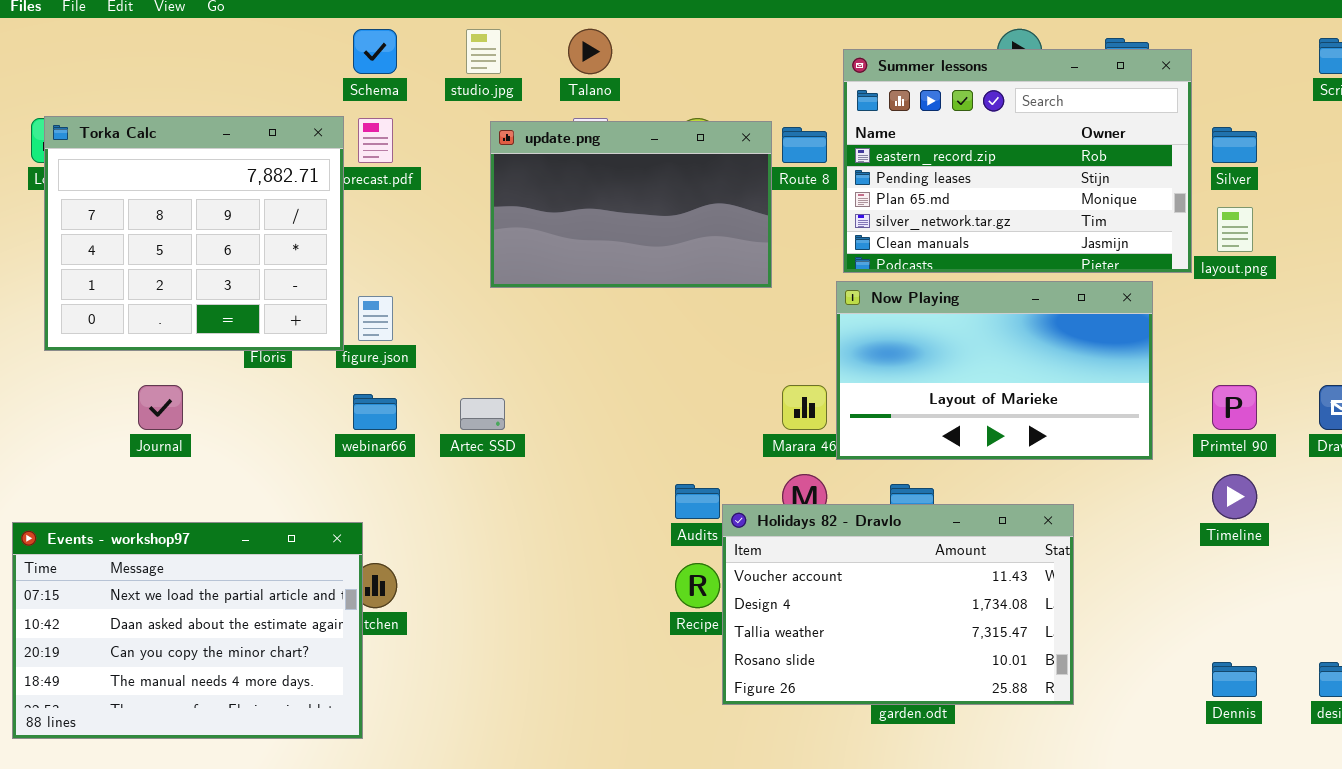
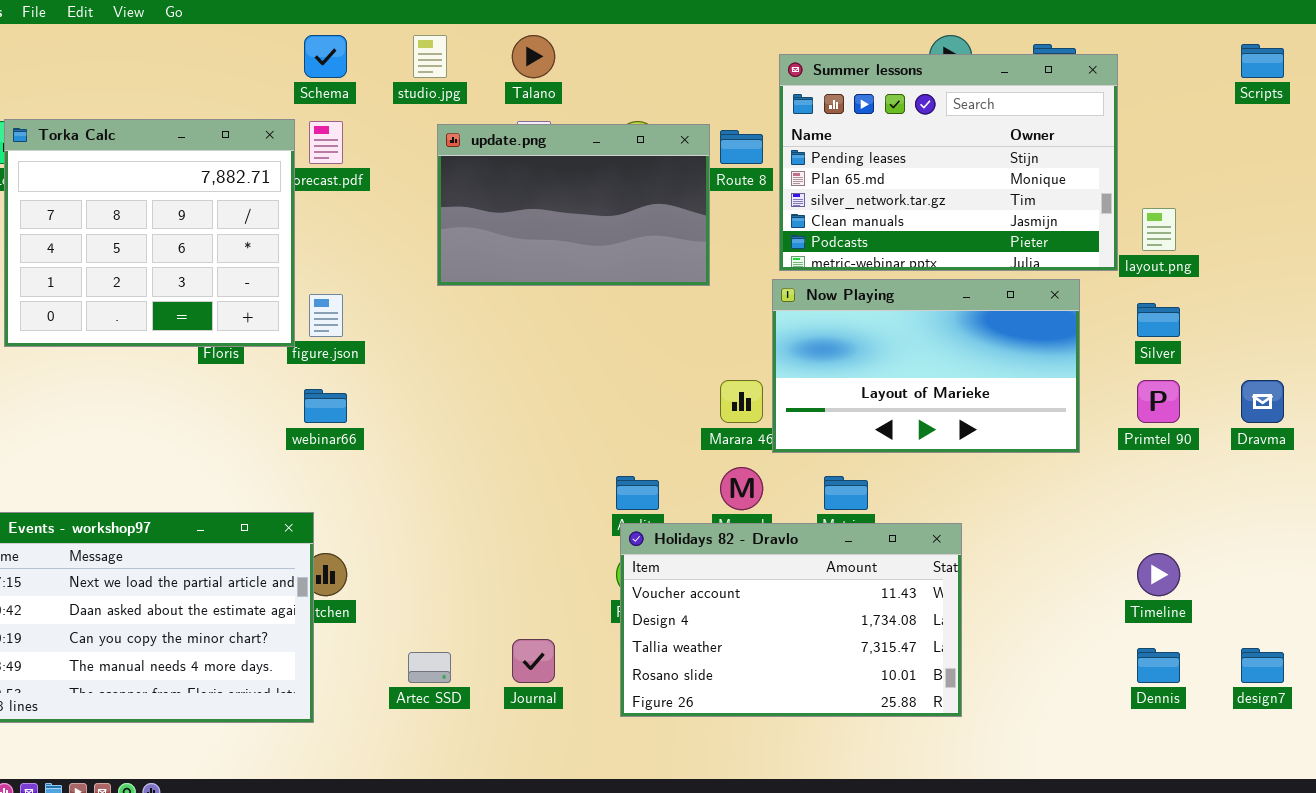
Summer lessons: [843,49,1192,273] -> [779,54,1118,271], scrolled down 1 row
Silver: [1212,127,1257,163] -> [1137,303,1180,337], moved
Journal: [138,385,183,430] -> [512,639,555,683], moved
Artec SSD: [460,398,505,430] -> [408,652,451,683], moved
Timeline: [1212,474,1257,519] -> [1137,553,1180,596], moved
Holidays 82 - Dravlo: [722,504,1074,705] -> [620,523,962,717], moved

